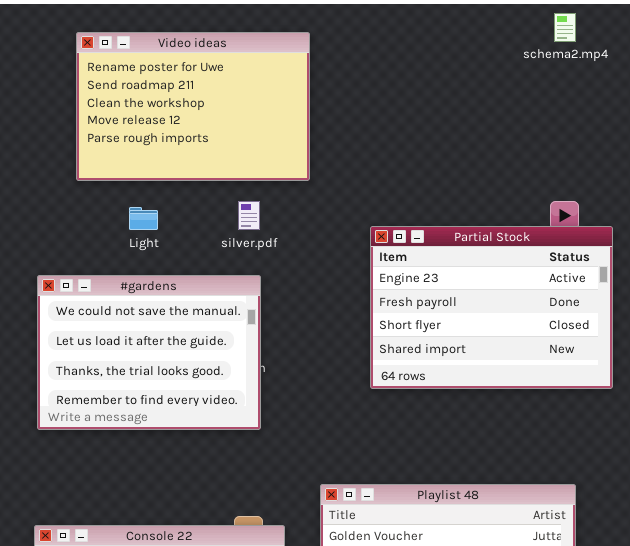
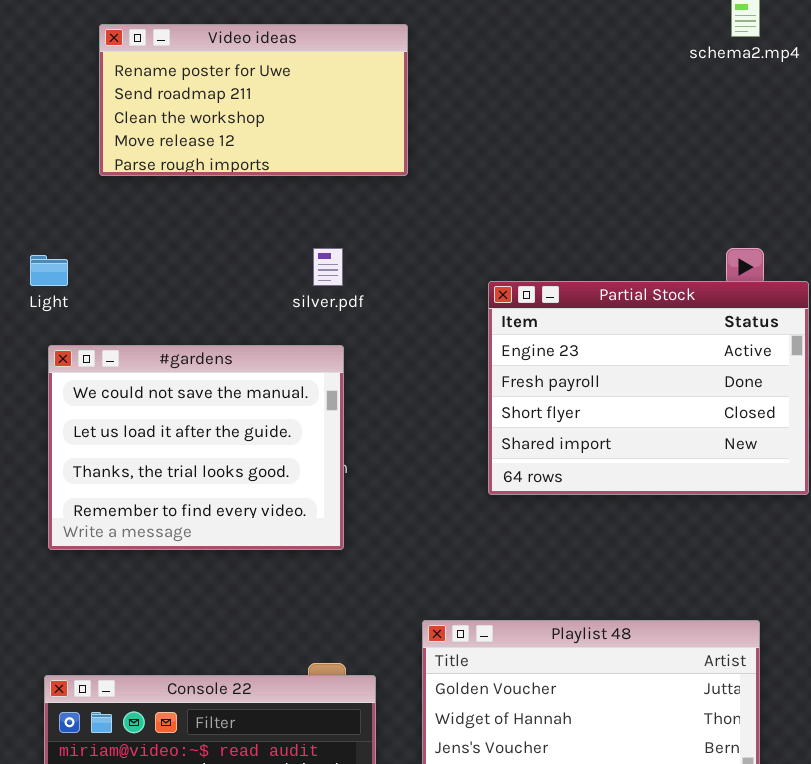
Video ideas: [76,32,310,181] -> [99,24,408,176], resized
Light: [129,207,158,230] -> [30,255,68,286], moved

